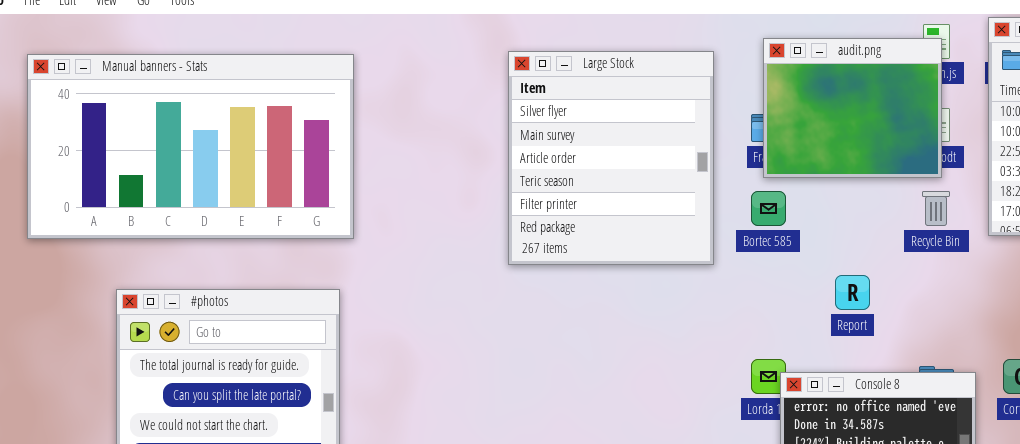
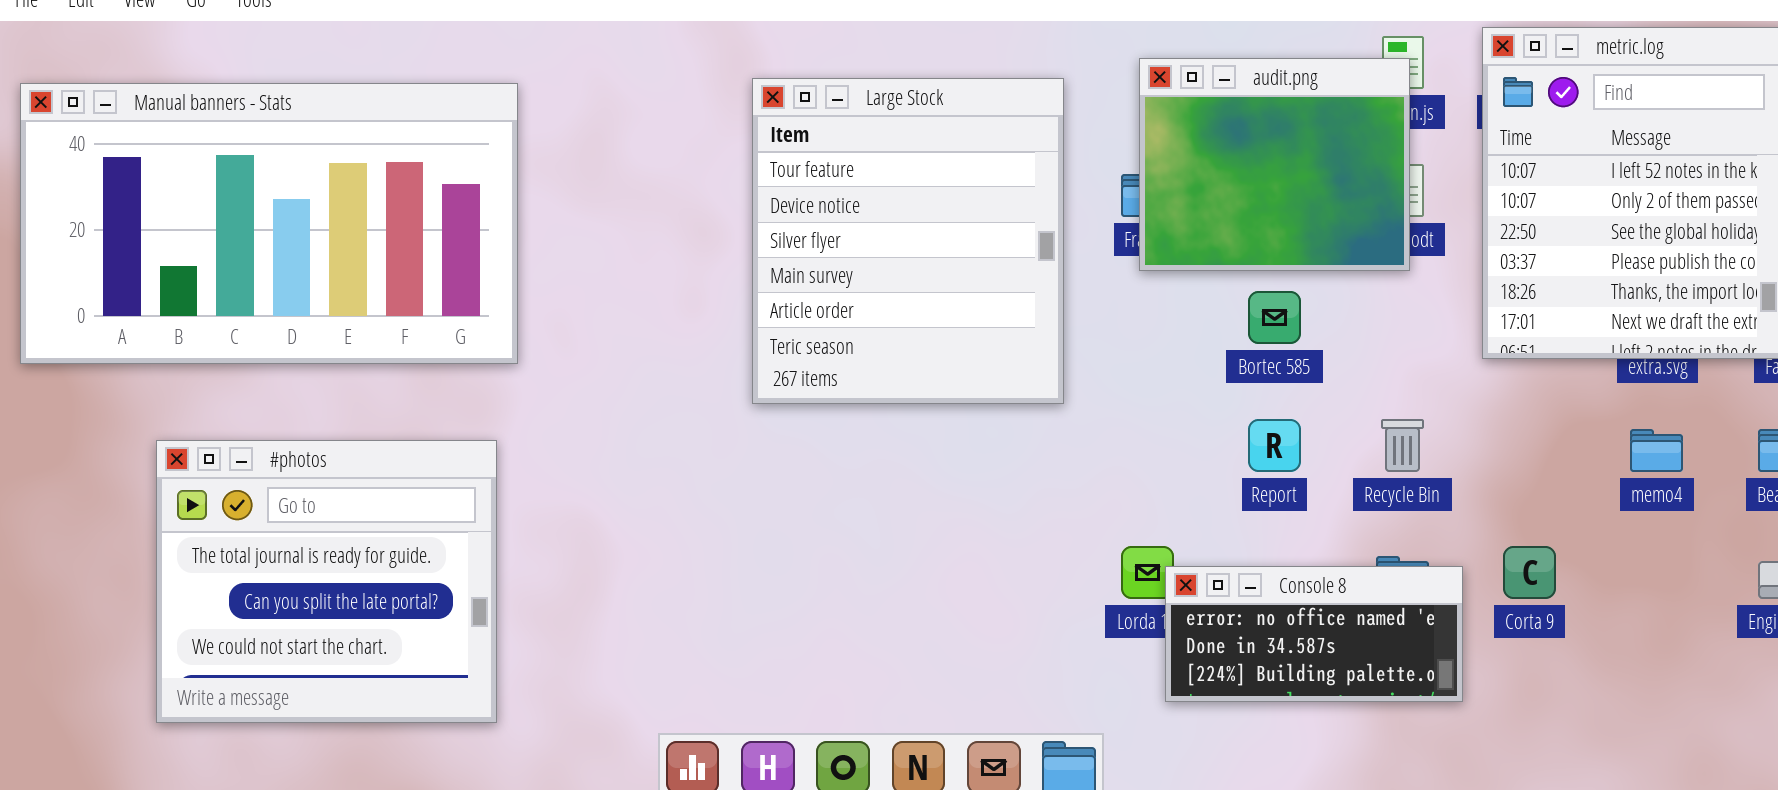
Large Stock: [508,51,714,265] -> [752,78,1064,404], scrolled up 2 rows
Bortec 585: [751,191,786,226] -> [1248,291,1301,344], moved
Recycle Bin: [922,191,950,226] -> [1381,419,1424,472], moved

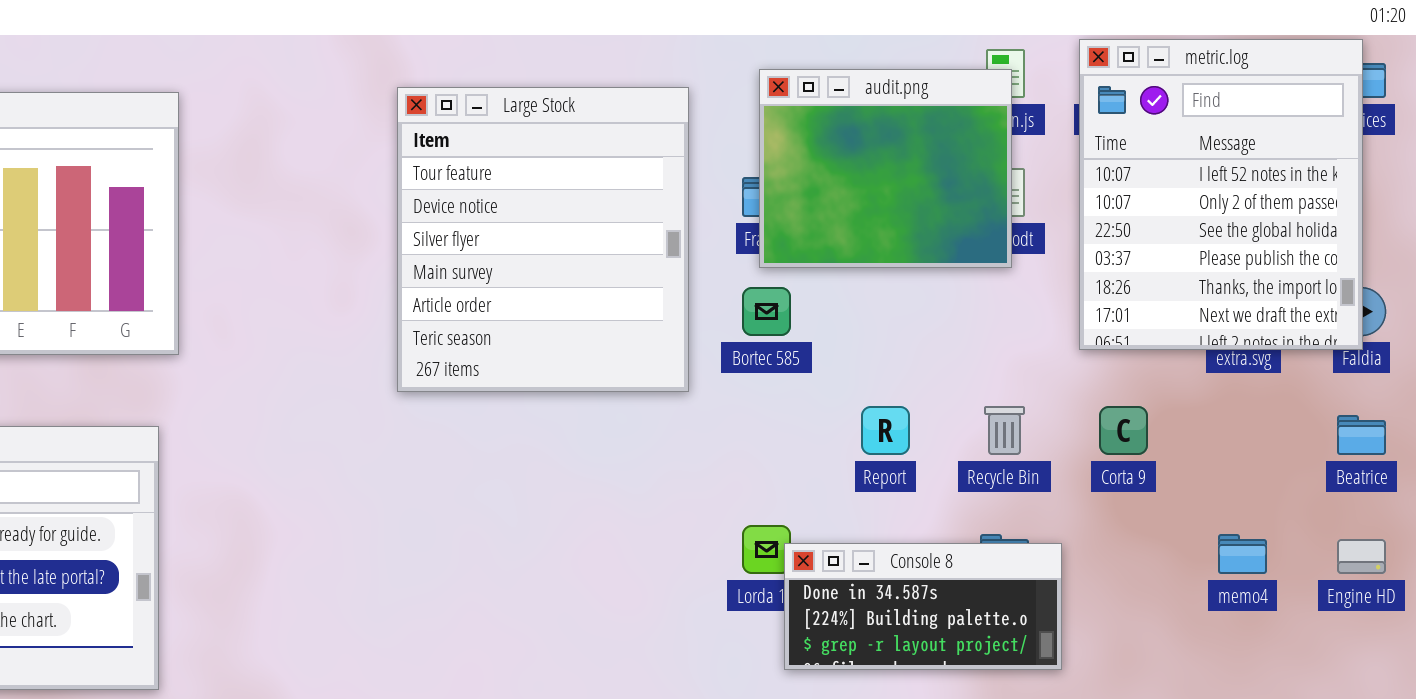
Bortec 585: [1248,291,1301,344] -> [742,287,791,336], moved
memo4: [1630,429,1683,472] -> [1218,534,1267,574], moved
Corta 9: [1503,546,1556,599] -> [1099,406,1148,455], moved
Console 8: [1165,566,1463,702] -> [784,543,1062,670], scrolled down 1 row

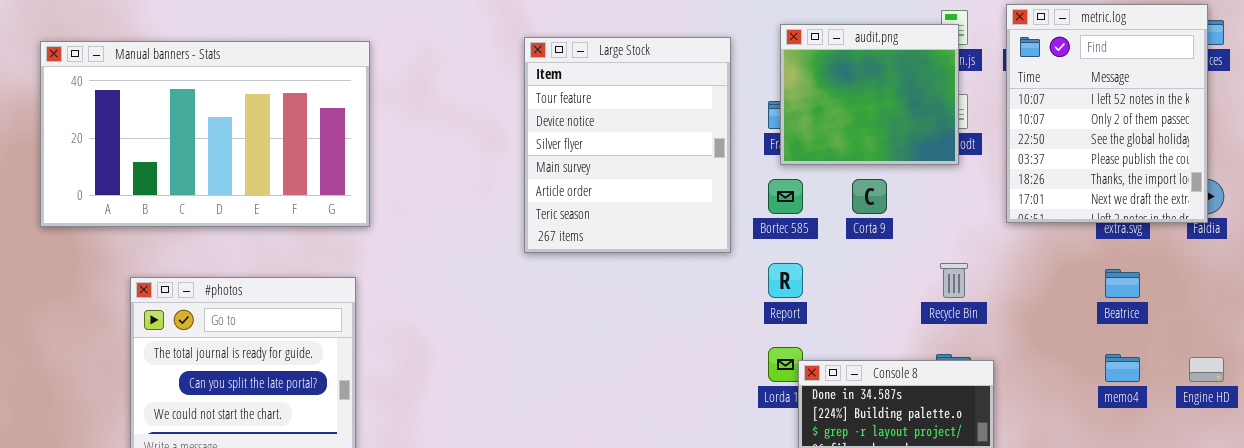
Report: [861,406,910,455] -> [768,263,803,298], moved
Corta 9: [1099,406,1148,455] -> [852,179,887,214], moved
Beatrice: [1337,415,1386,455] -> [1105,269,1140,298], moved

